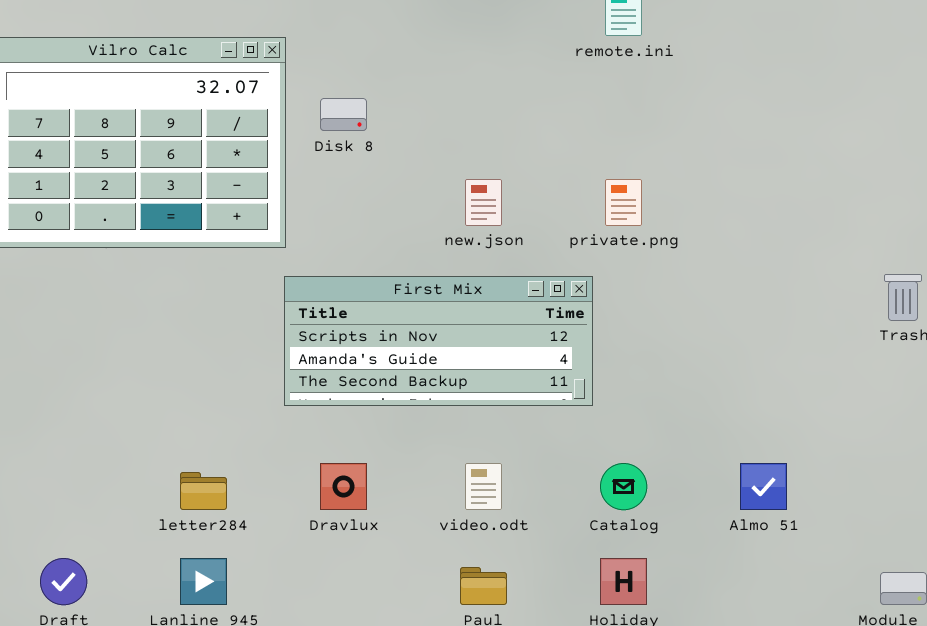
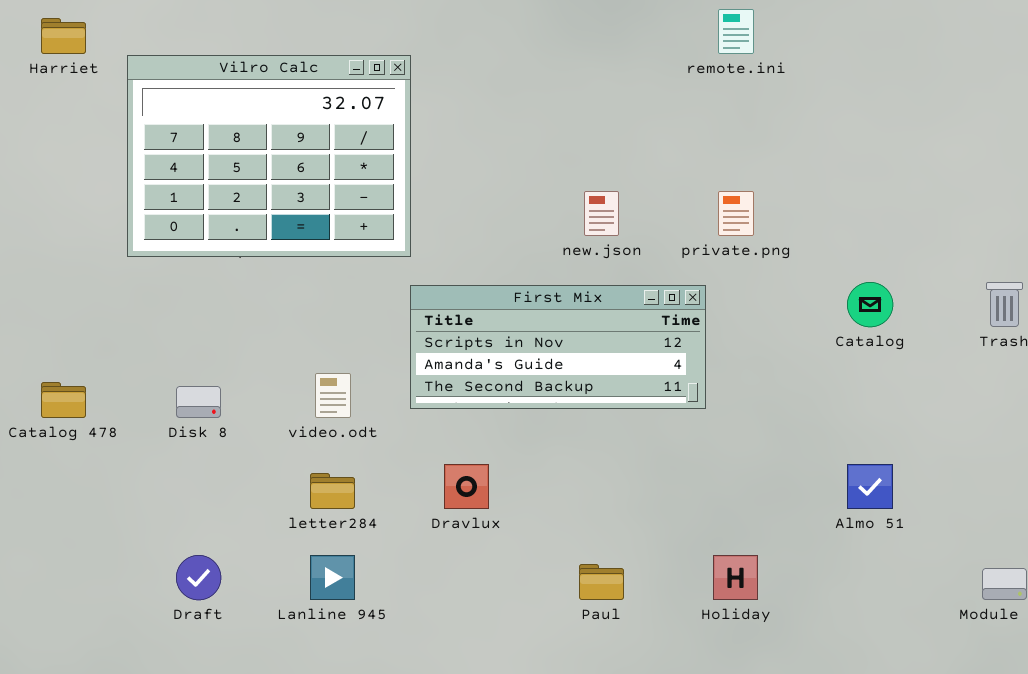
Disk 8: [320,98,367,131] -> [176,386,221,418], moved
video.odt: [465,463,502,510] -> [315,373,351,418], moved
Catalog: [600,463,647,510] -> [847,282,893,327], moved

